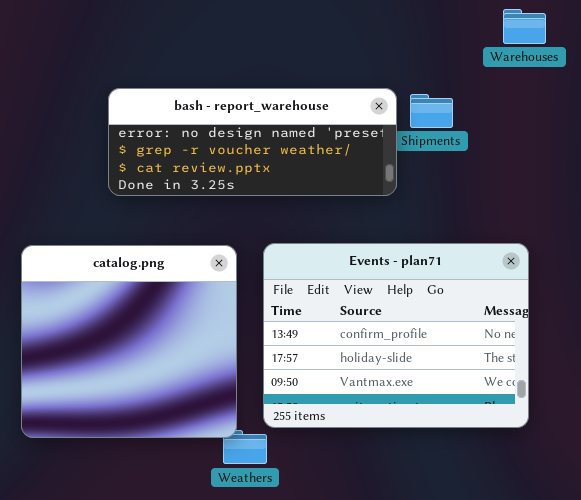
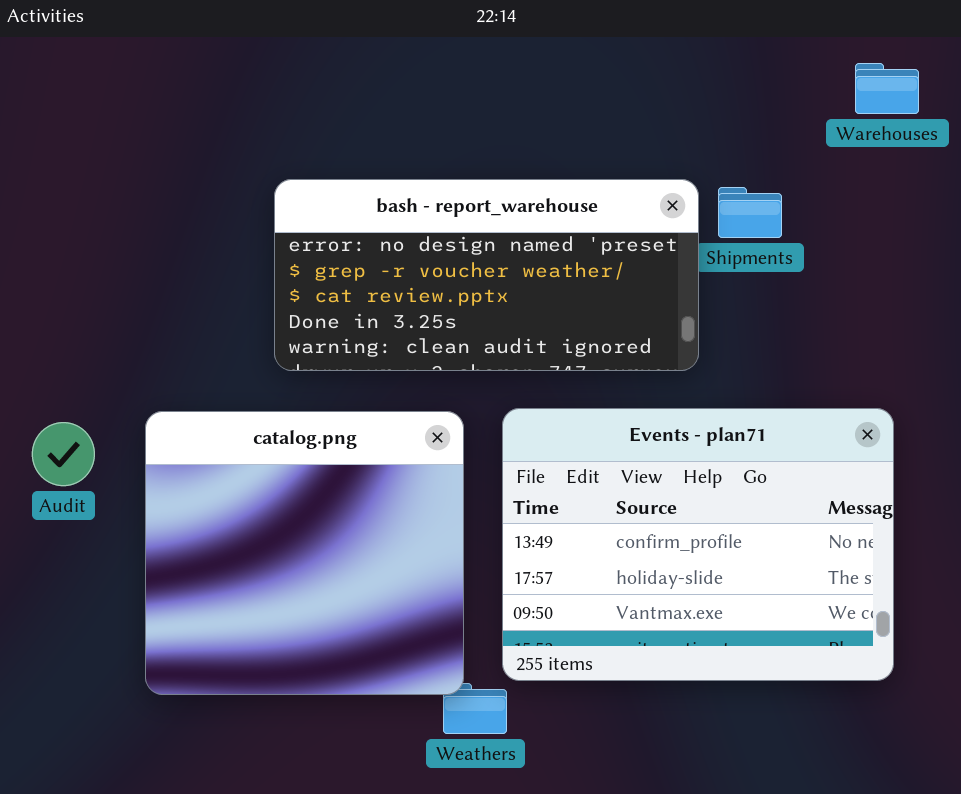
bash - report_warehouse: [108,88,397,196] -> [274,179,699,371], resized

